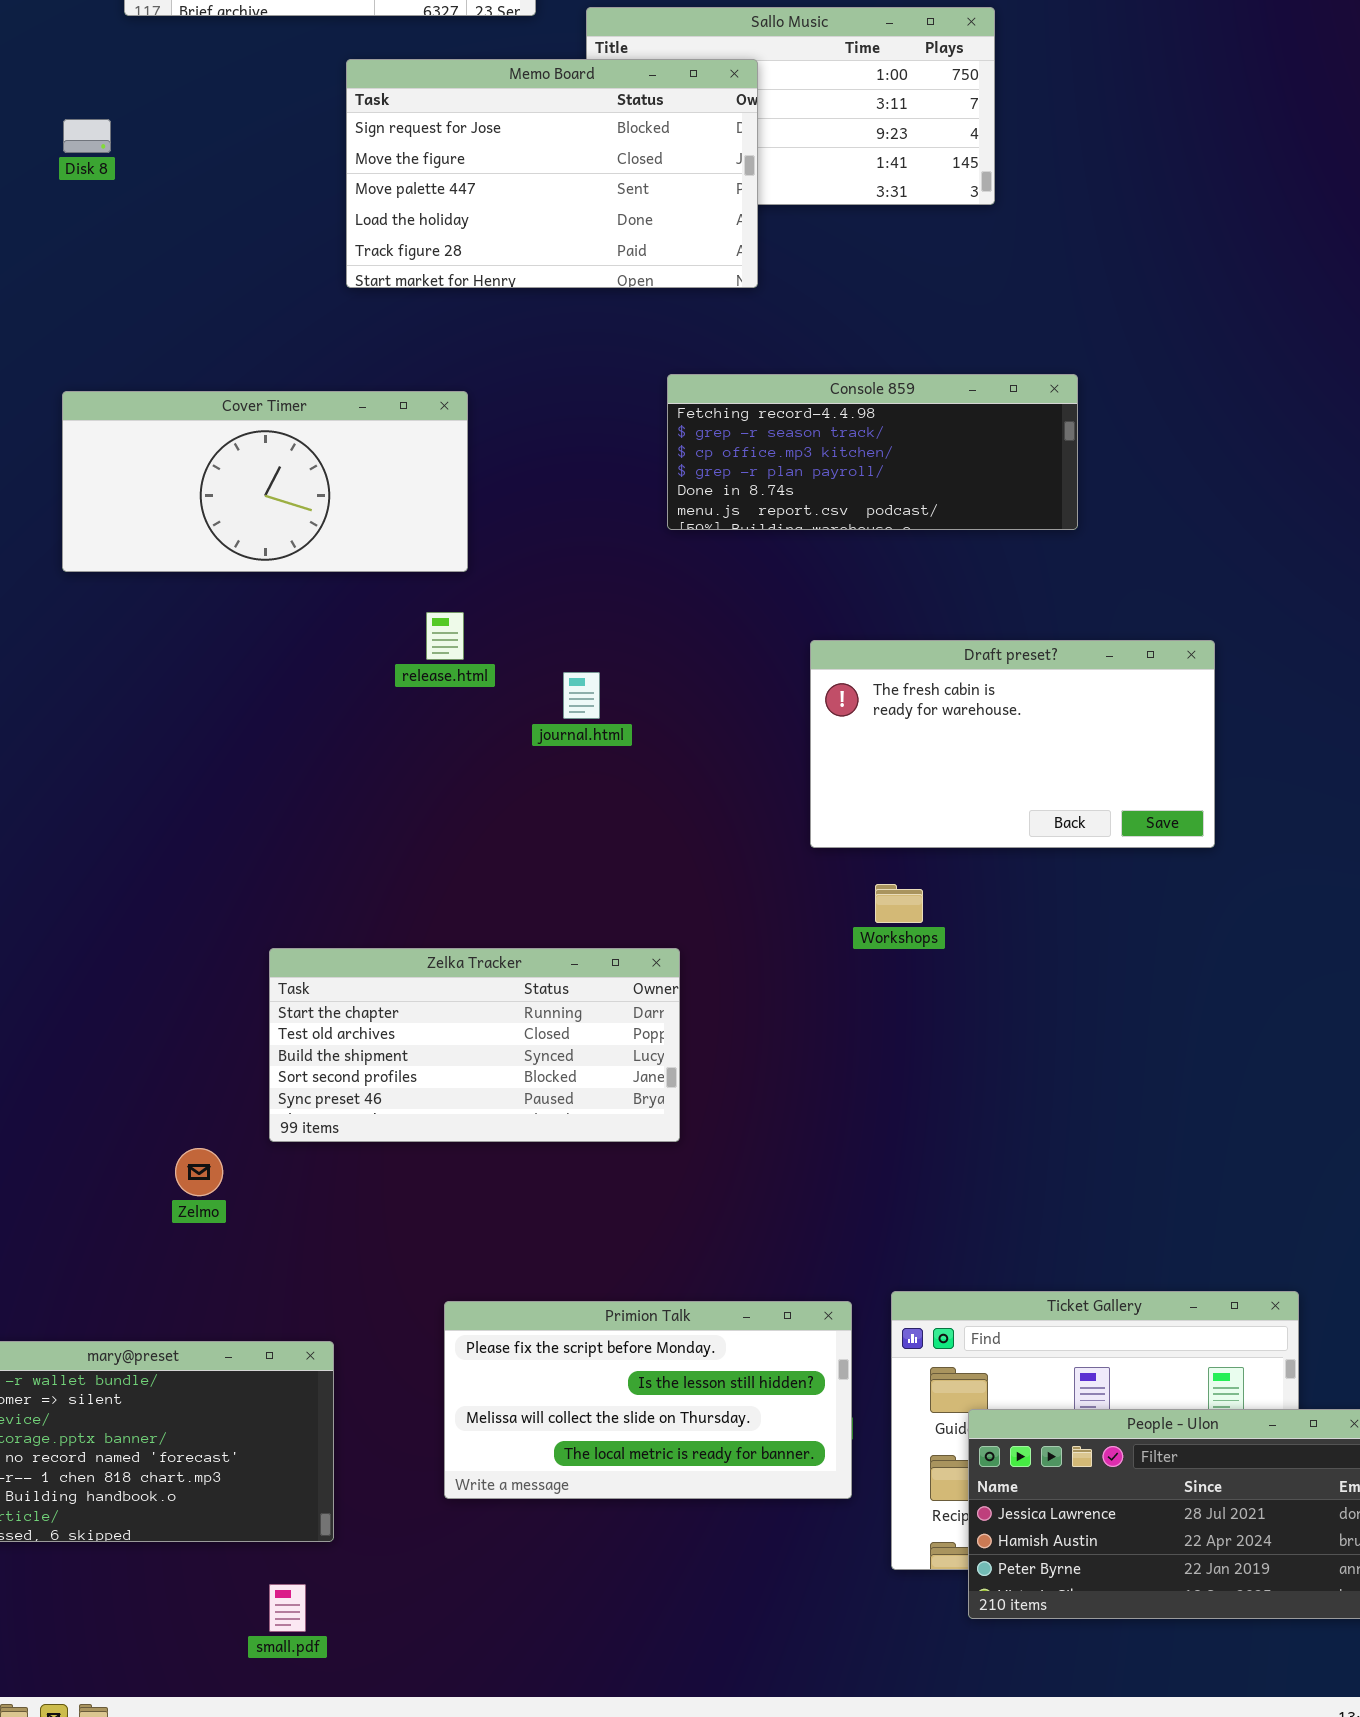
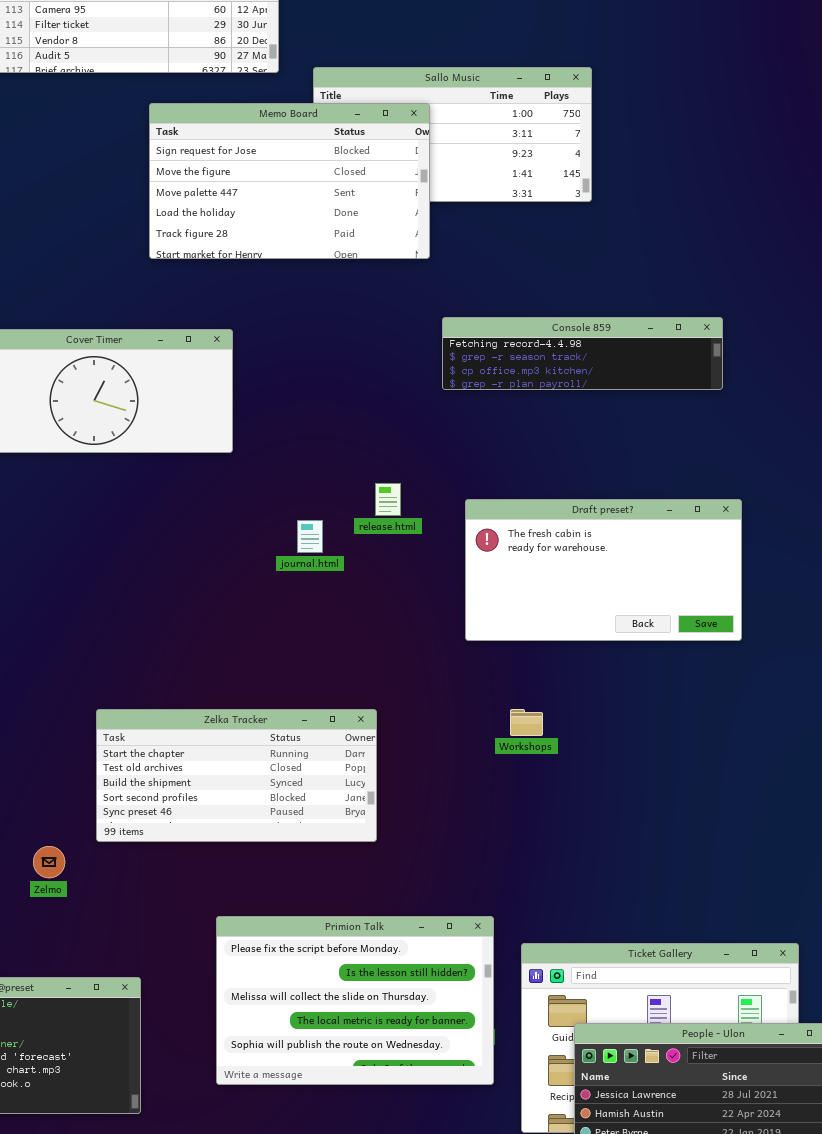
Console 859: [667,374,1078,530] -> [442,317,723,390], moved, resized
release.html: [426,612,464,660] -> [375,483,401,516], moved
Workshops: [875,884,923,923] -> [510,709,543,736], moved
Primion Talk: [444,1301,852,1499] -> [216,916,494,1085], resized

